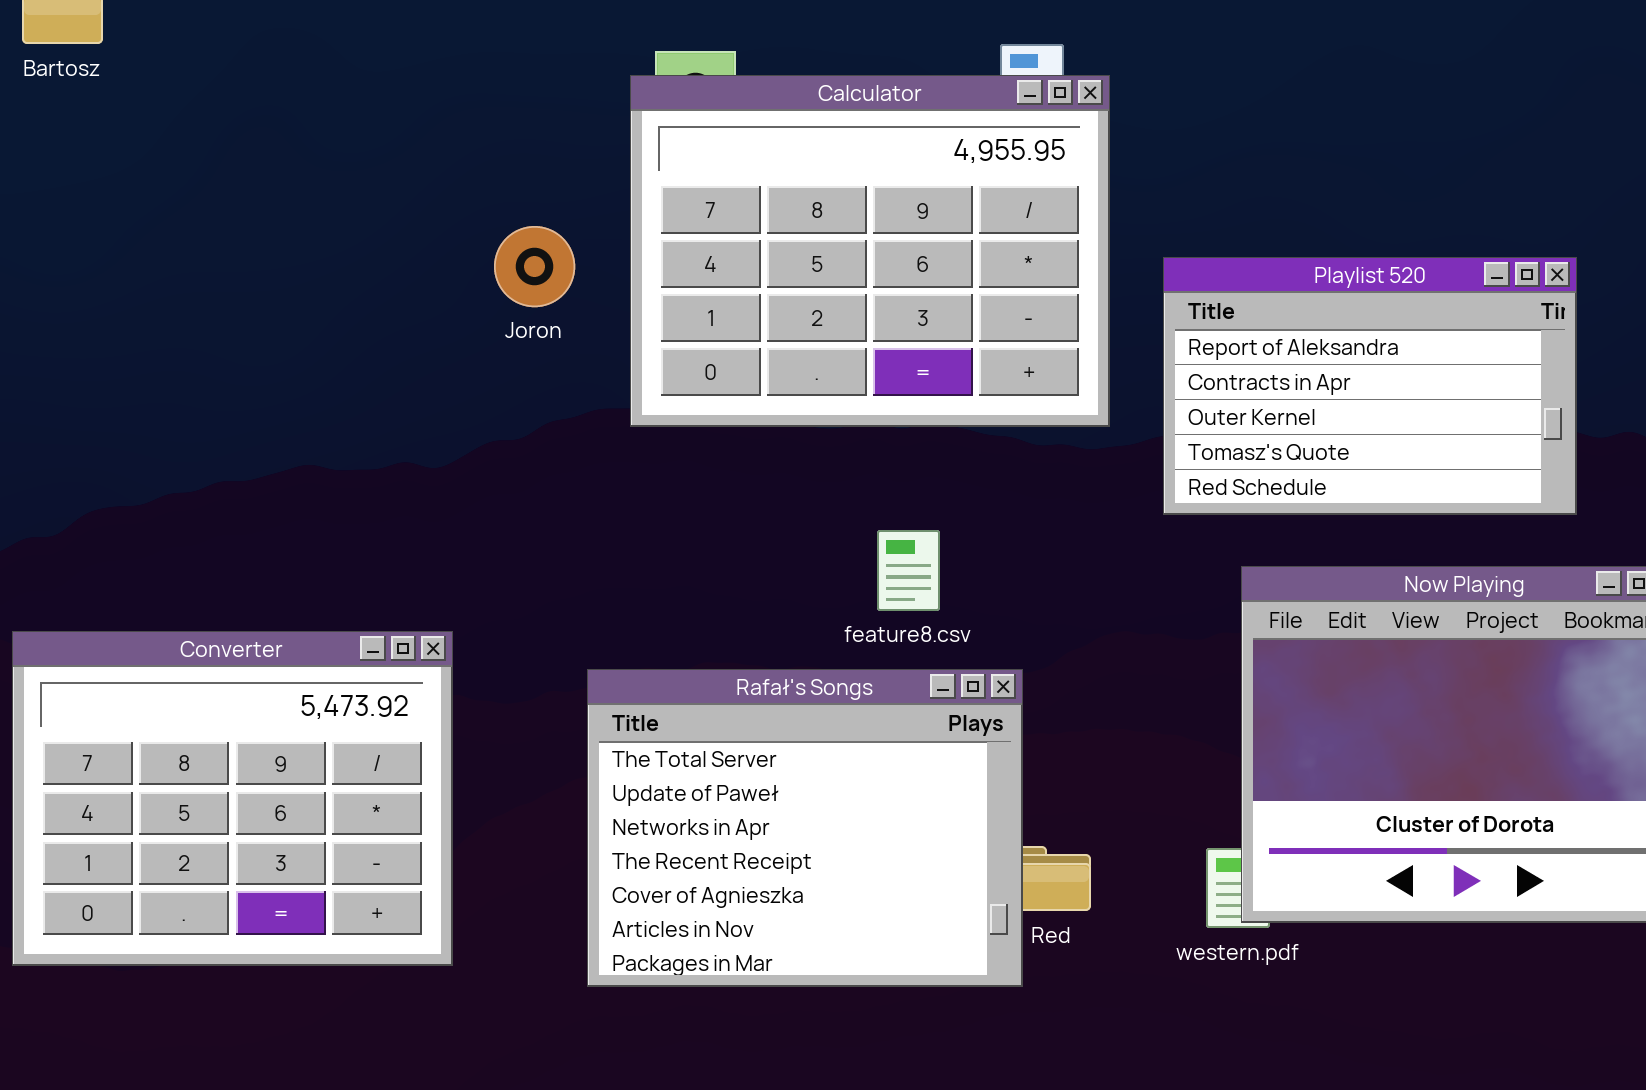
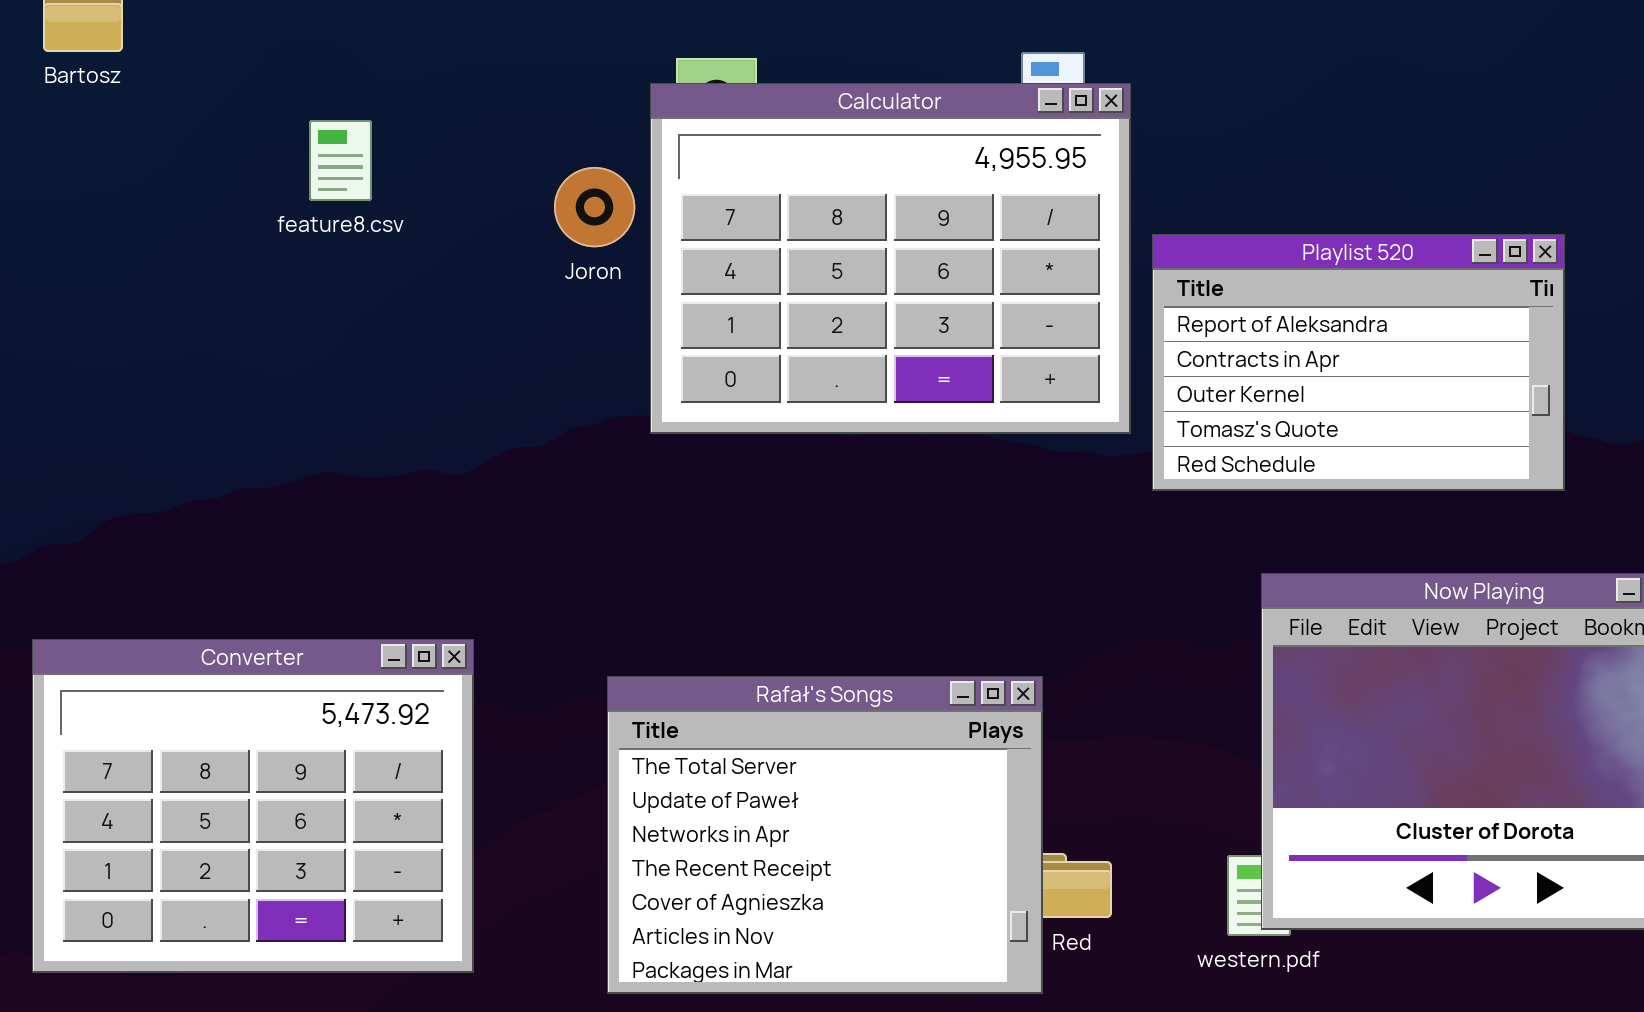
Joron: [494,226,575,307] -> [554,167,635,247], moved
Playlist 520: [1163,257,1577,515] -> [1152,234,1565,491], moved
feature8.csv: [877,530,940,611] -> [309,120,372,201], moved

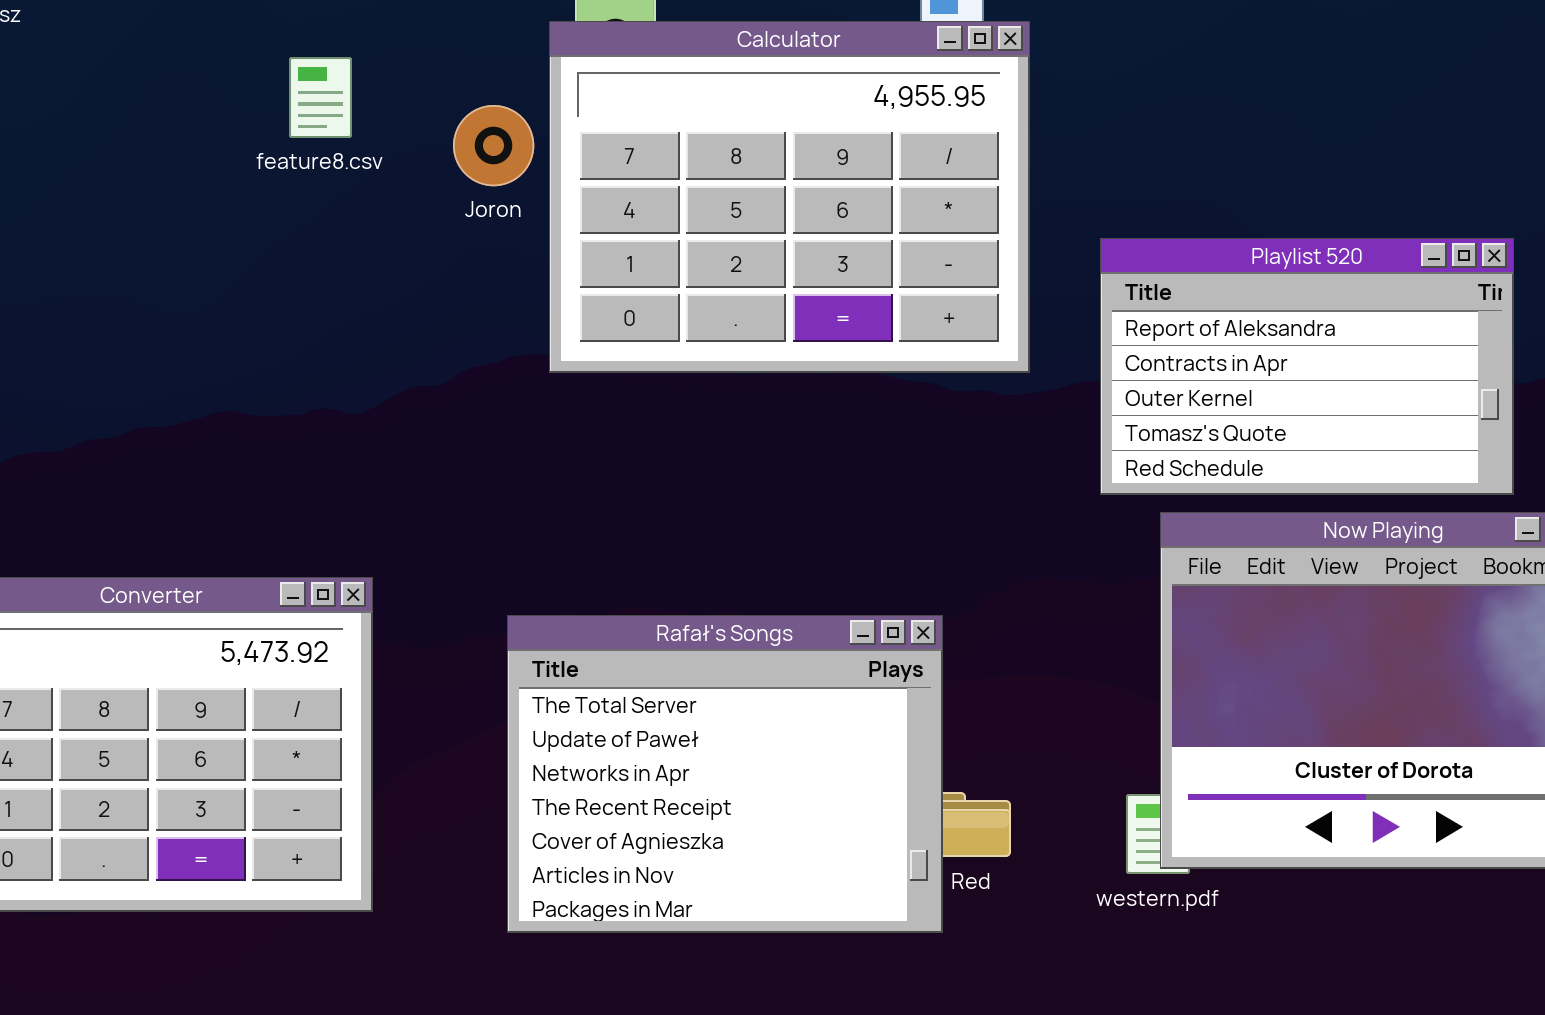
feature8.csv: [309,120,372,201] -> [289,57,352,138], moved
Playlist 520: [1152,234,1565,491] -> [1100,238,1514,495], moved

